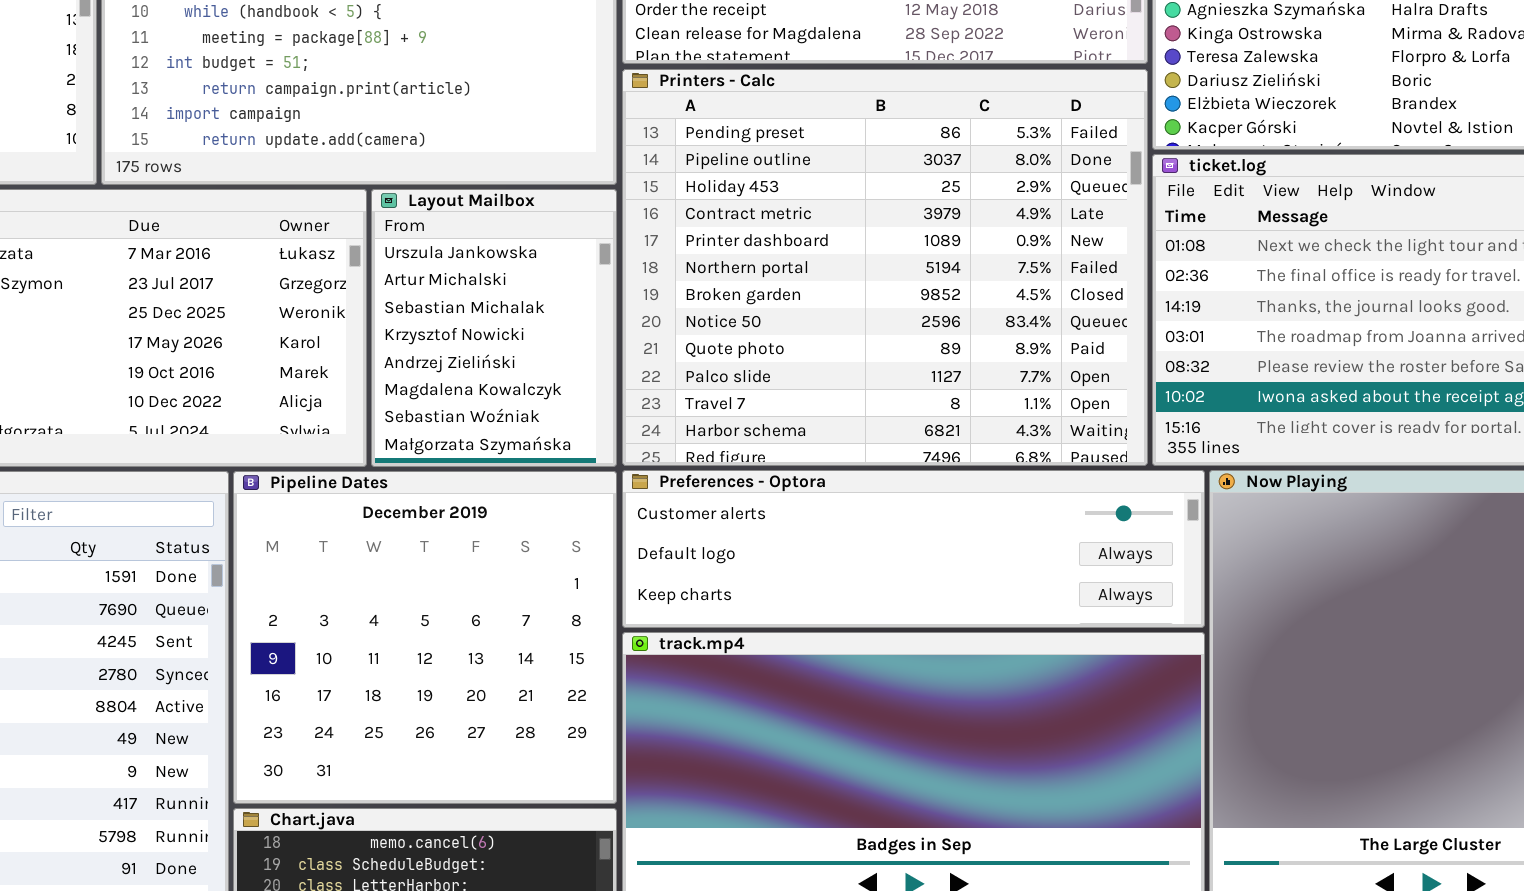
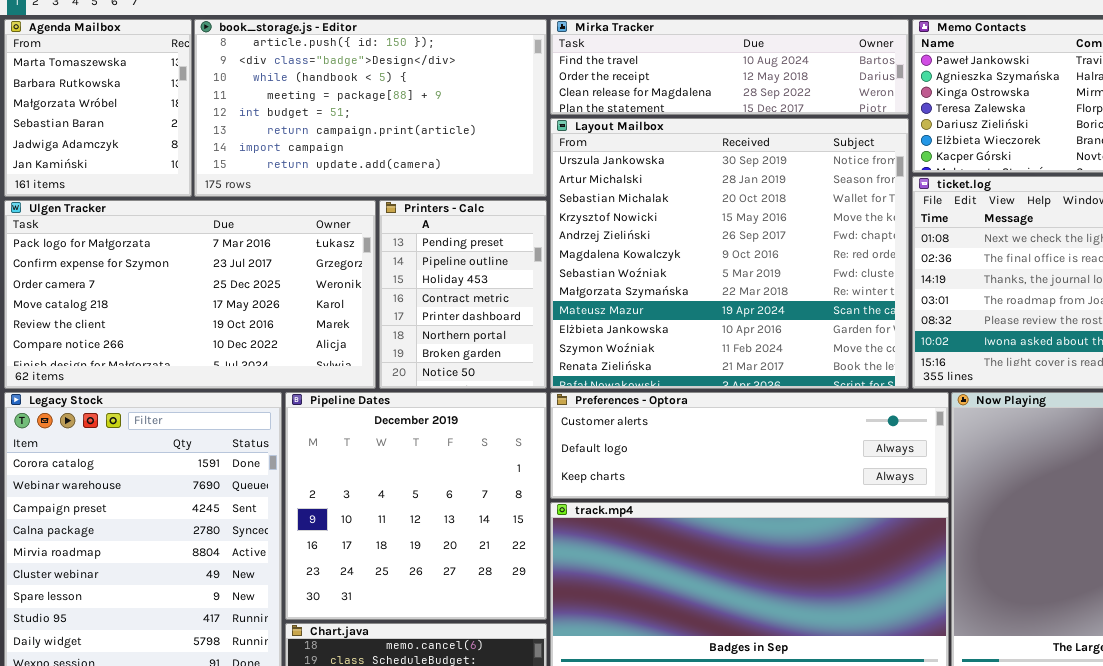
Printers - Calc: [622,69,1148,466] -> [379,200,547,389], moved, resized
Layout Mailbox: [371,189,617,467] -> [550,118,909,389], moved, resized

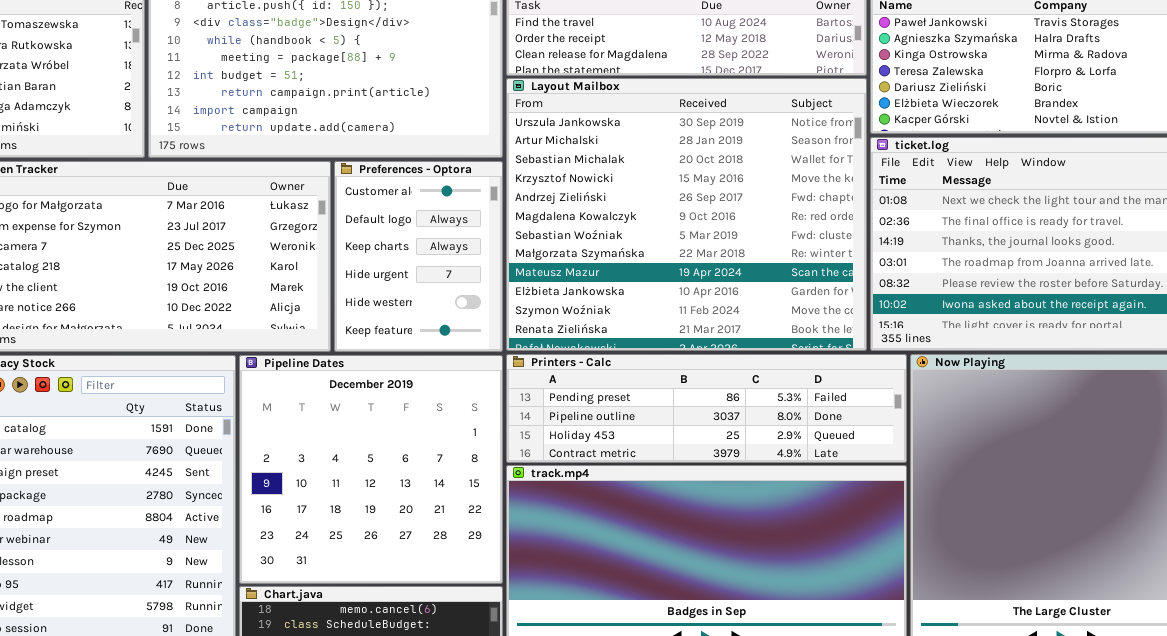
Printers - Calc: [379,200,547,389] -> [506,354,907,463], moved, resized
Preferences - Optora: [550,392,949,499] -> [334,161,503,352], moved, resized

